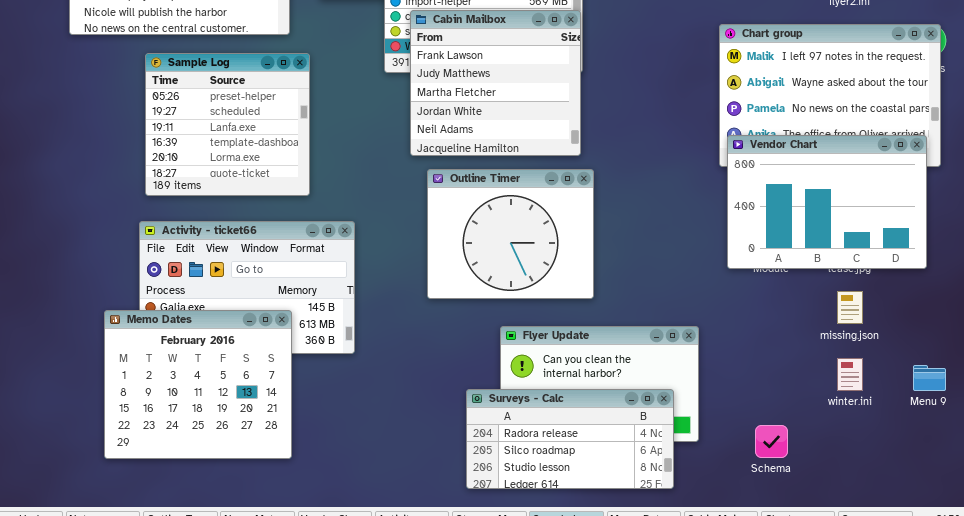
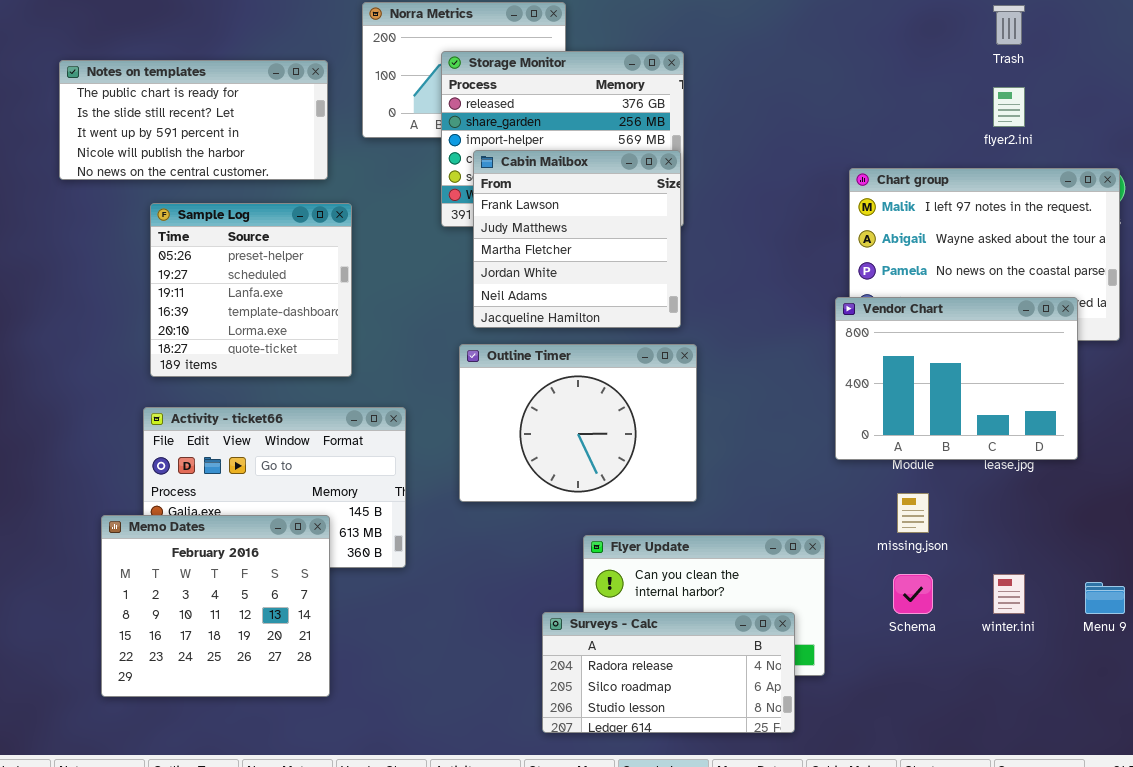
Vendor Chart: [727,135,927,269] -> [835,297,1078,460], moved
Outline Timer: [427,169,594,299] -> [459,344,697,502], resized
missing.json: [837,291,863,324] -> [897,493,929,533], moved
Schema: [755,425,788,458] -> [893,574,933,614], moved

